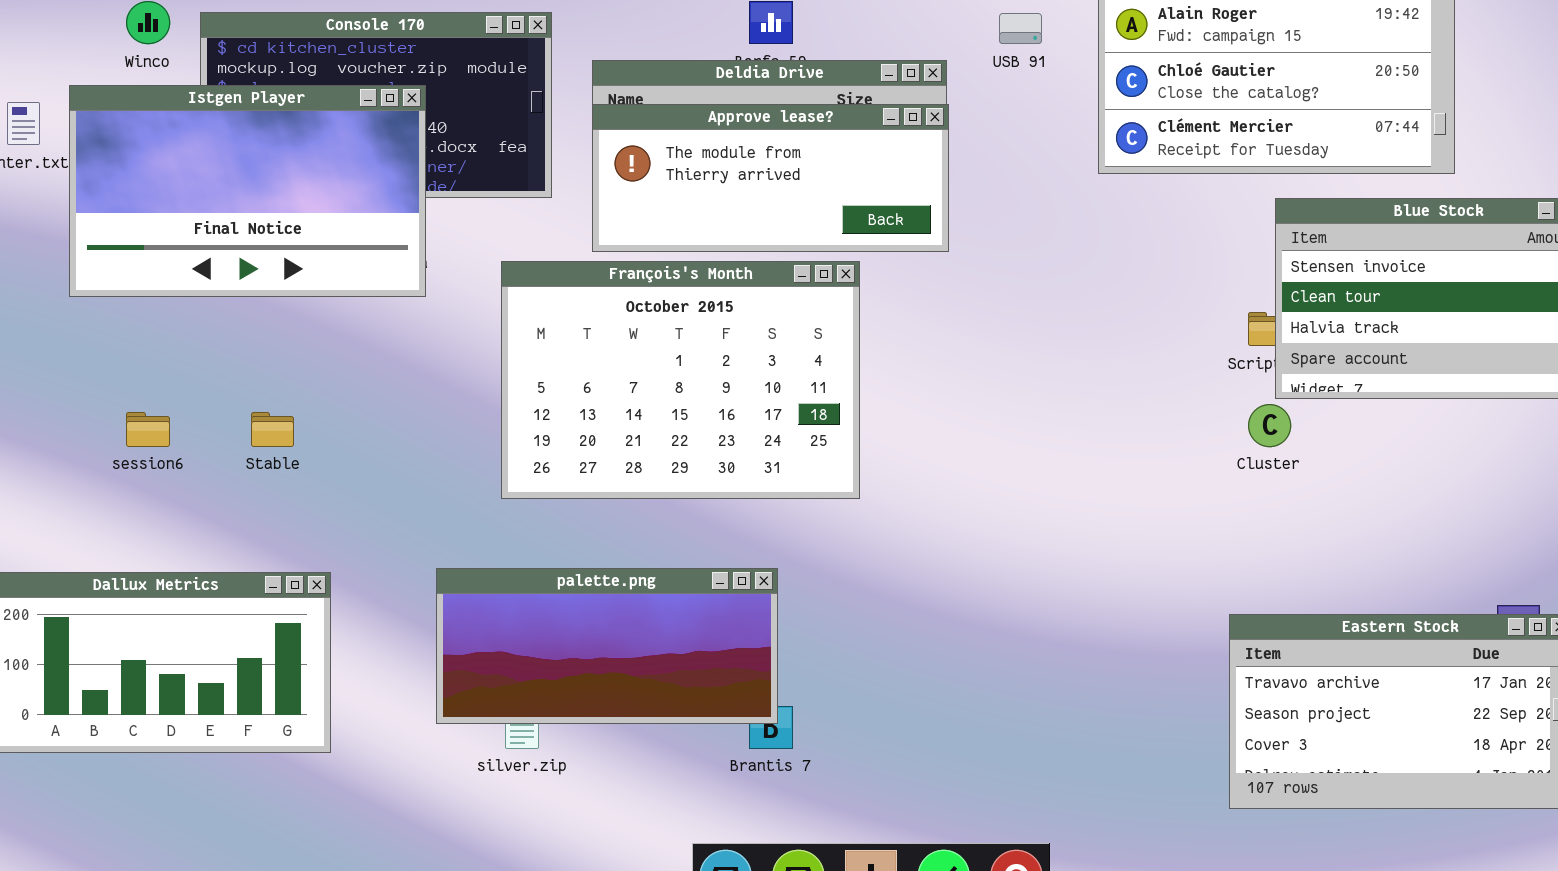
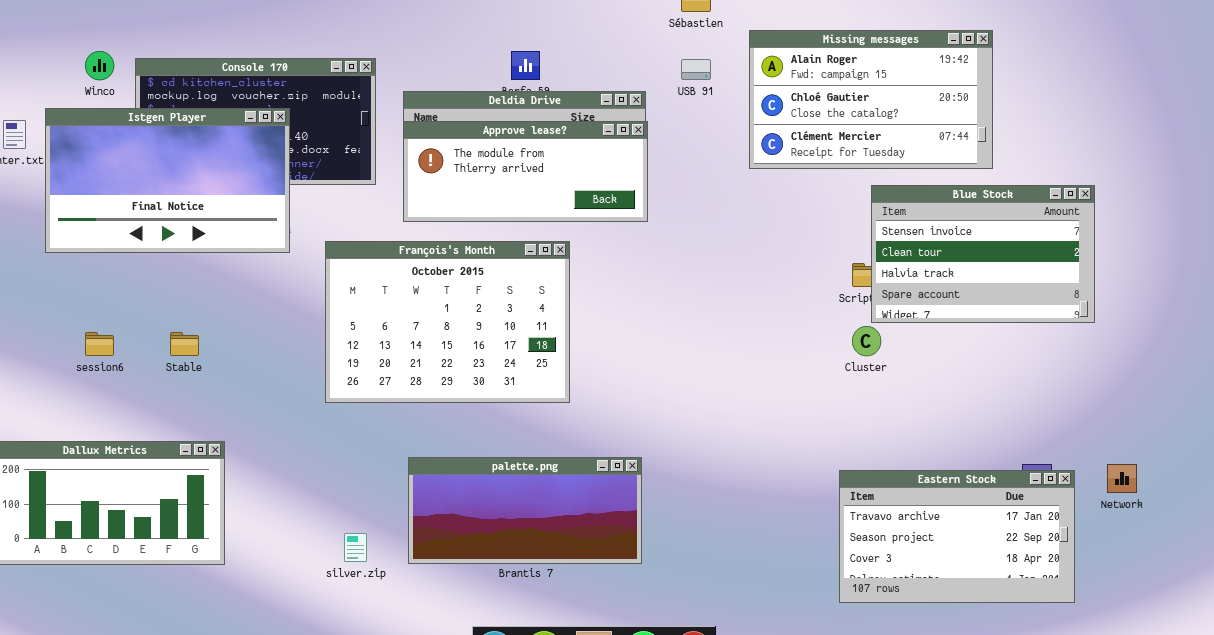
François's Month: [501,261,860,499] -> [325,241,570,403], moved
palette.png: [436,568,778,724] -> [408,457,642,564], moved

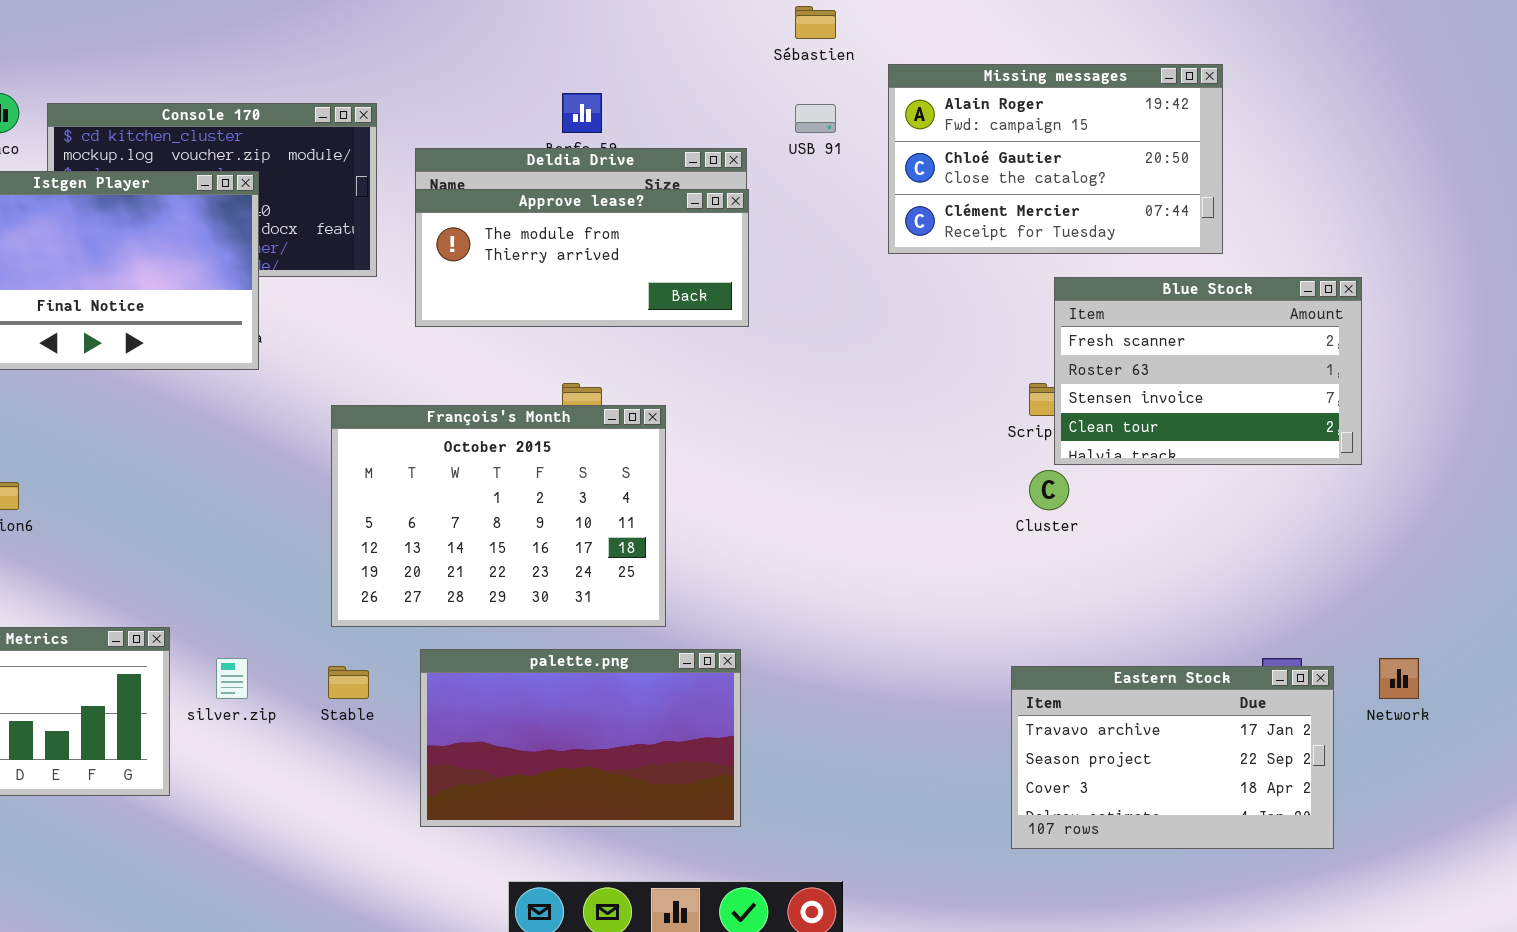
Blue Stock: [871,185,1095,323] -> [1054,277,1362,465], scrolled up 2 rows
François's Month: [325,241,570,403] -> [331,405,666,627], moved
Stable: [170,332,199,356] -> [328,666,369,699], moved
palette.png: [408,457,642,564] -> [420,649,741,827], resized
silver.zip: [344,533,367,562] -> [216,658,248,699], moved

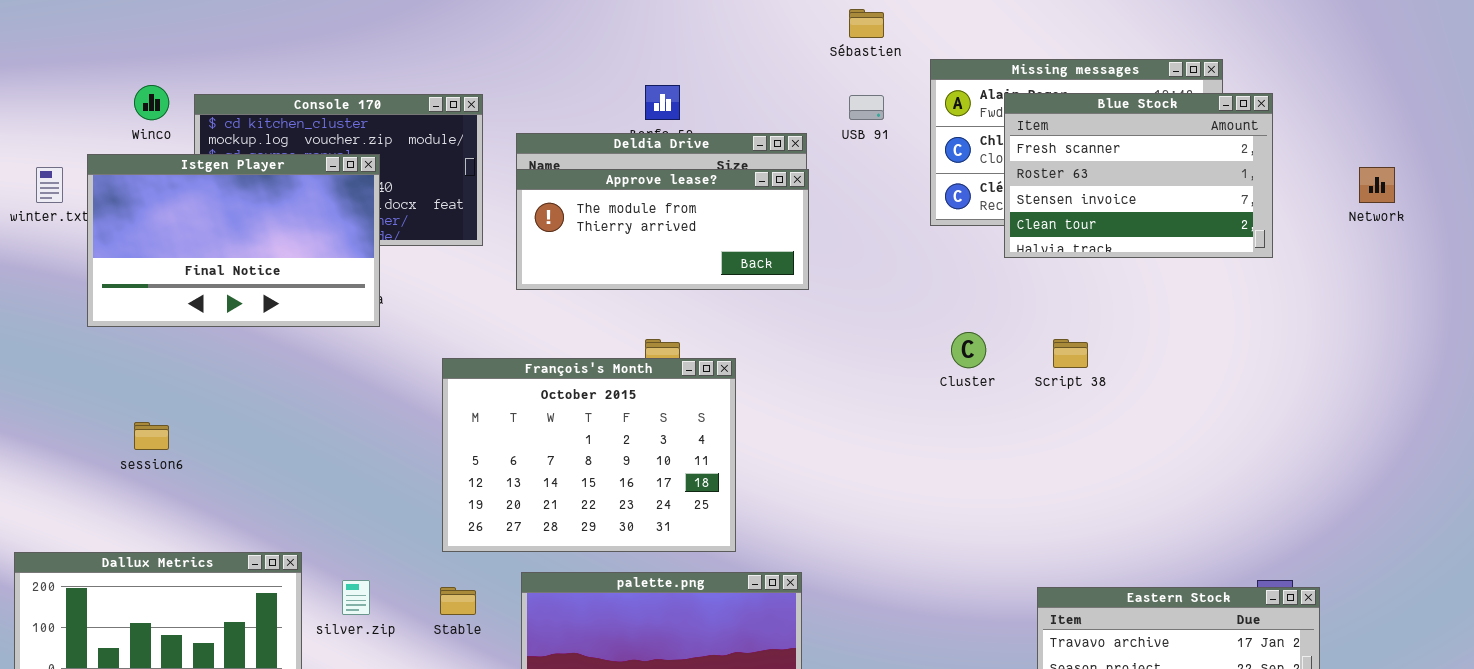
Blue Stock: [1054,277,1362,465] -> [1004,93,1273,258], moved
Cluster: [1029,470,1069,510] -> [951,332,986,368], moved
Network: [1379,658,1419,699] -> [1359,167,1395,203], moved

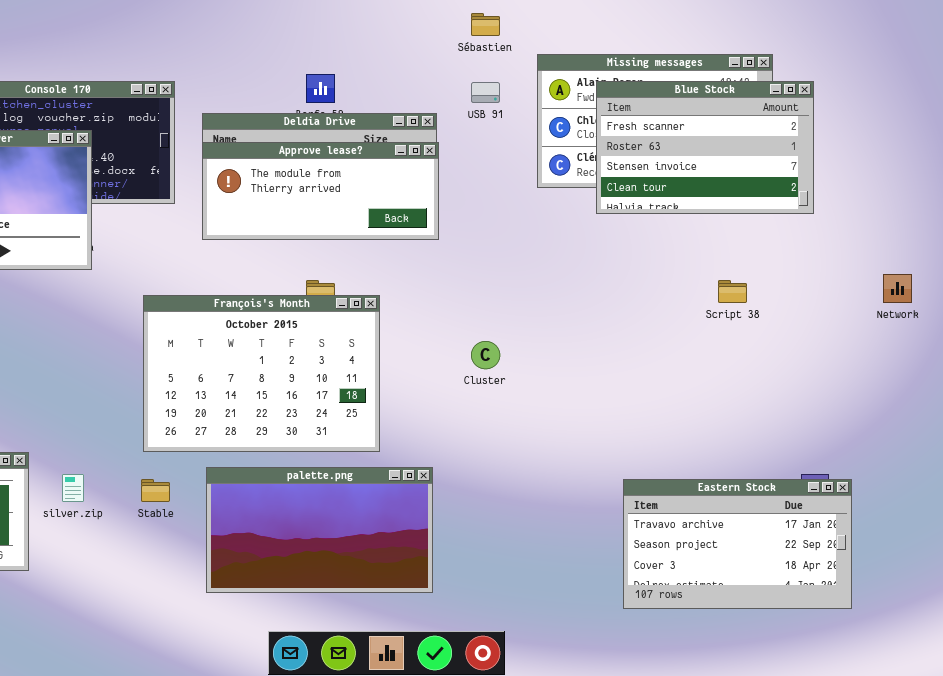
Network: [1359,167,1395,203] -> [883,274,912,303], moved
Cluster: [951,332,986,368] -> [471,341,500,369], moved
Script 38: [1053,339,1088,368] -> [718,280,747,303], moved

